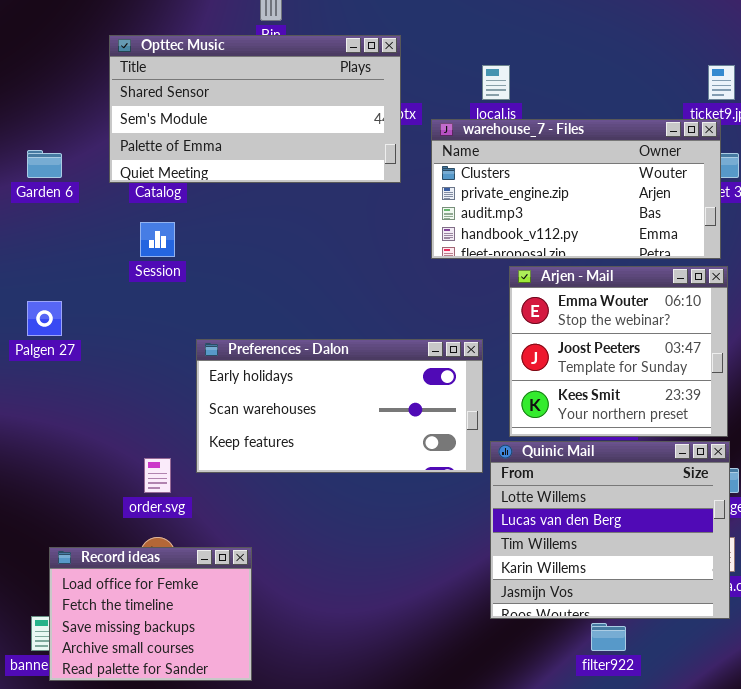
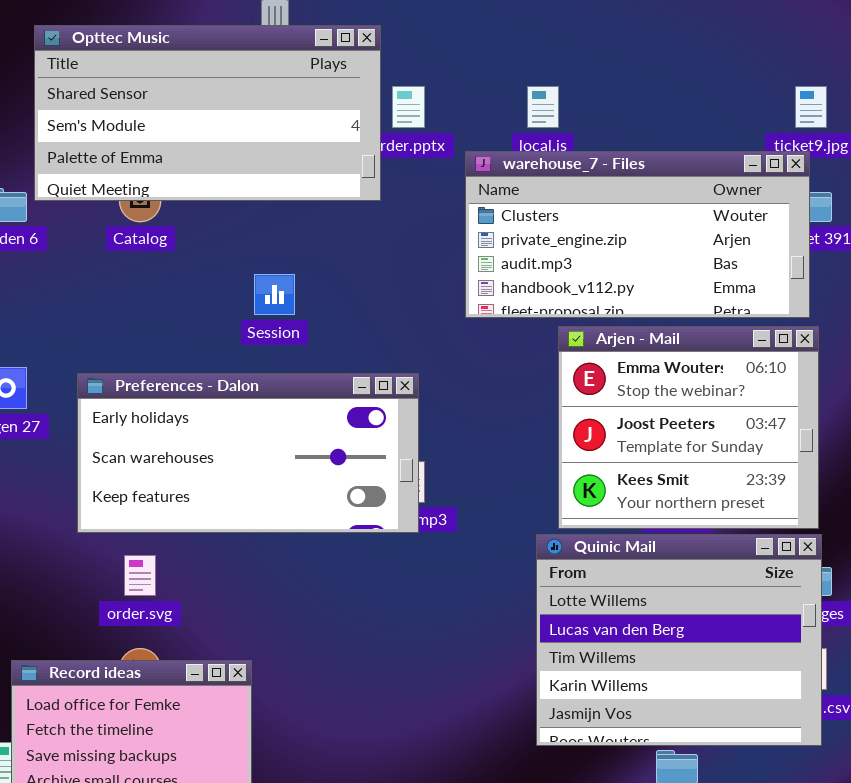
Opttec Music: [109,35,401,183] -> [34,25,381,201], moved
Session: [140,222,175,257] -> [254,274,295,315], moved
Preferences - Dalon: [196,339,483,473] -> [77,373,419,533], moved

